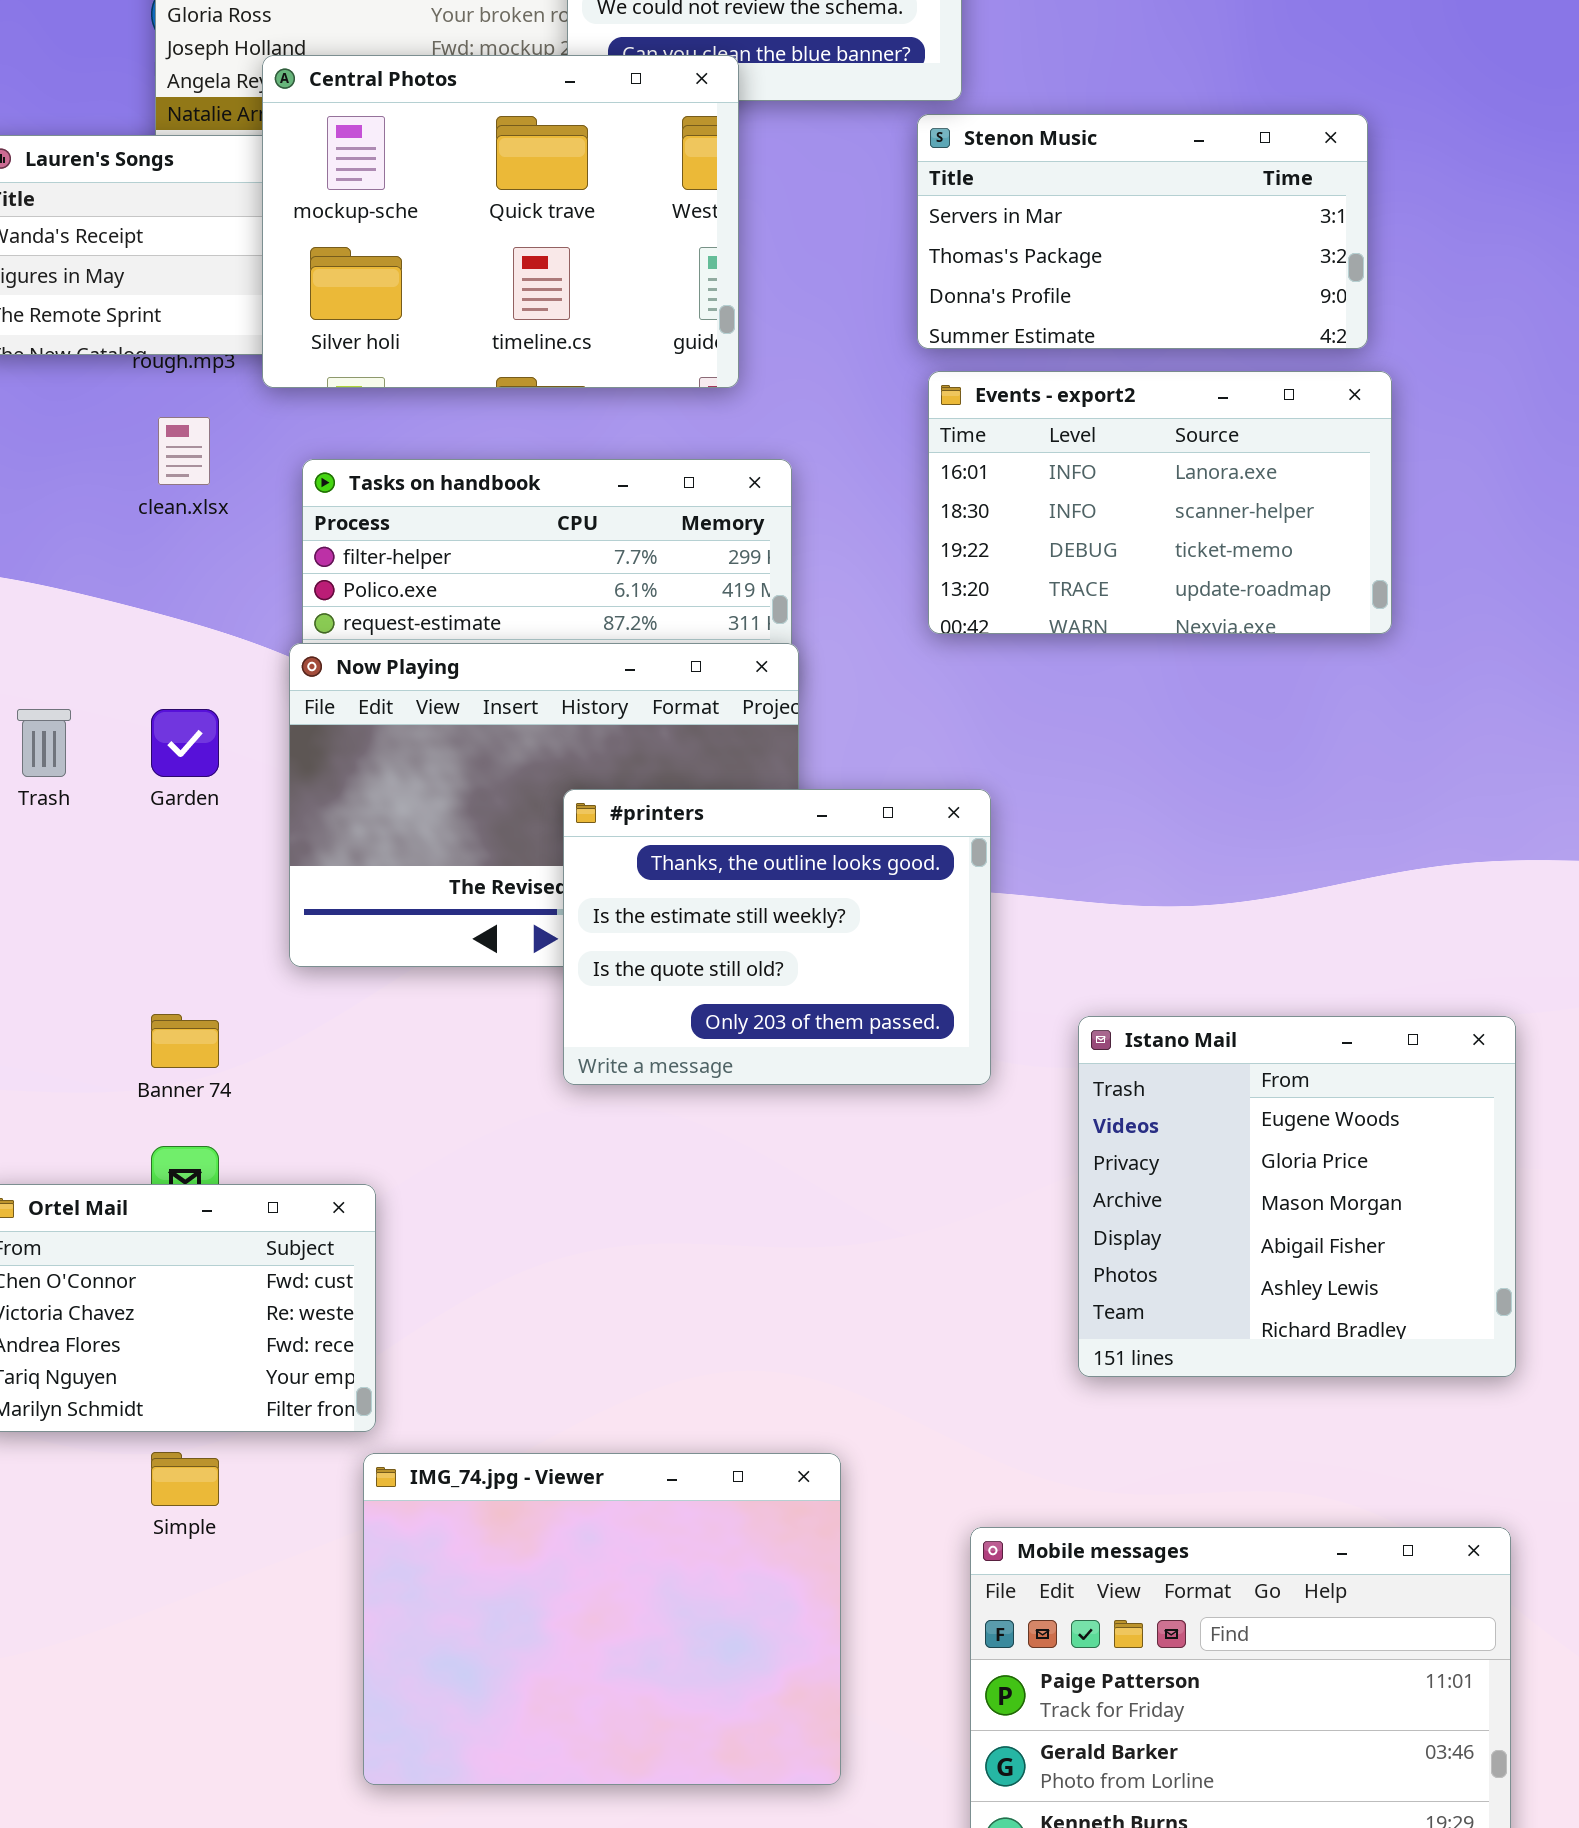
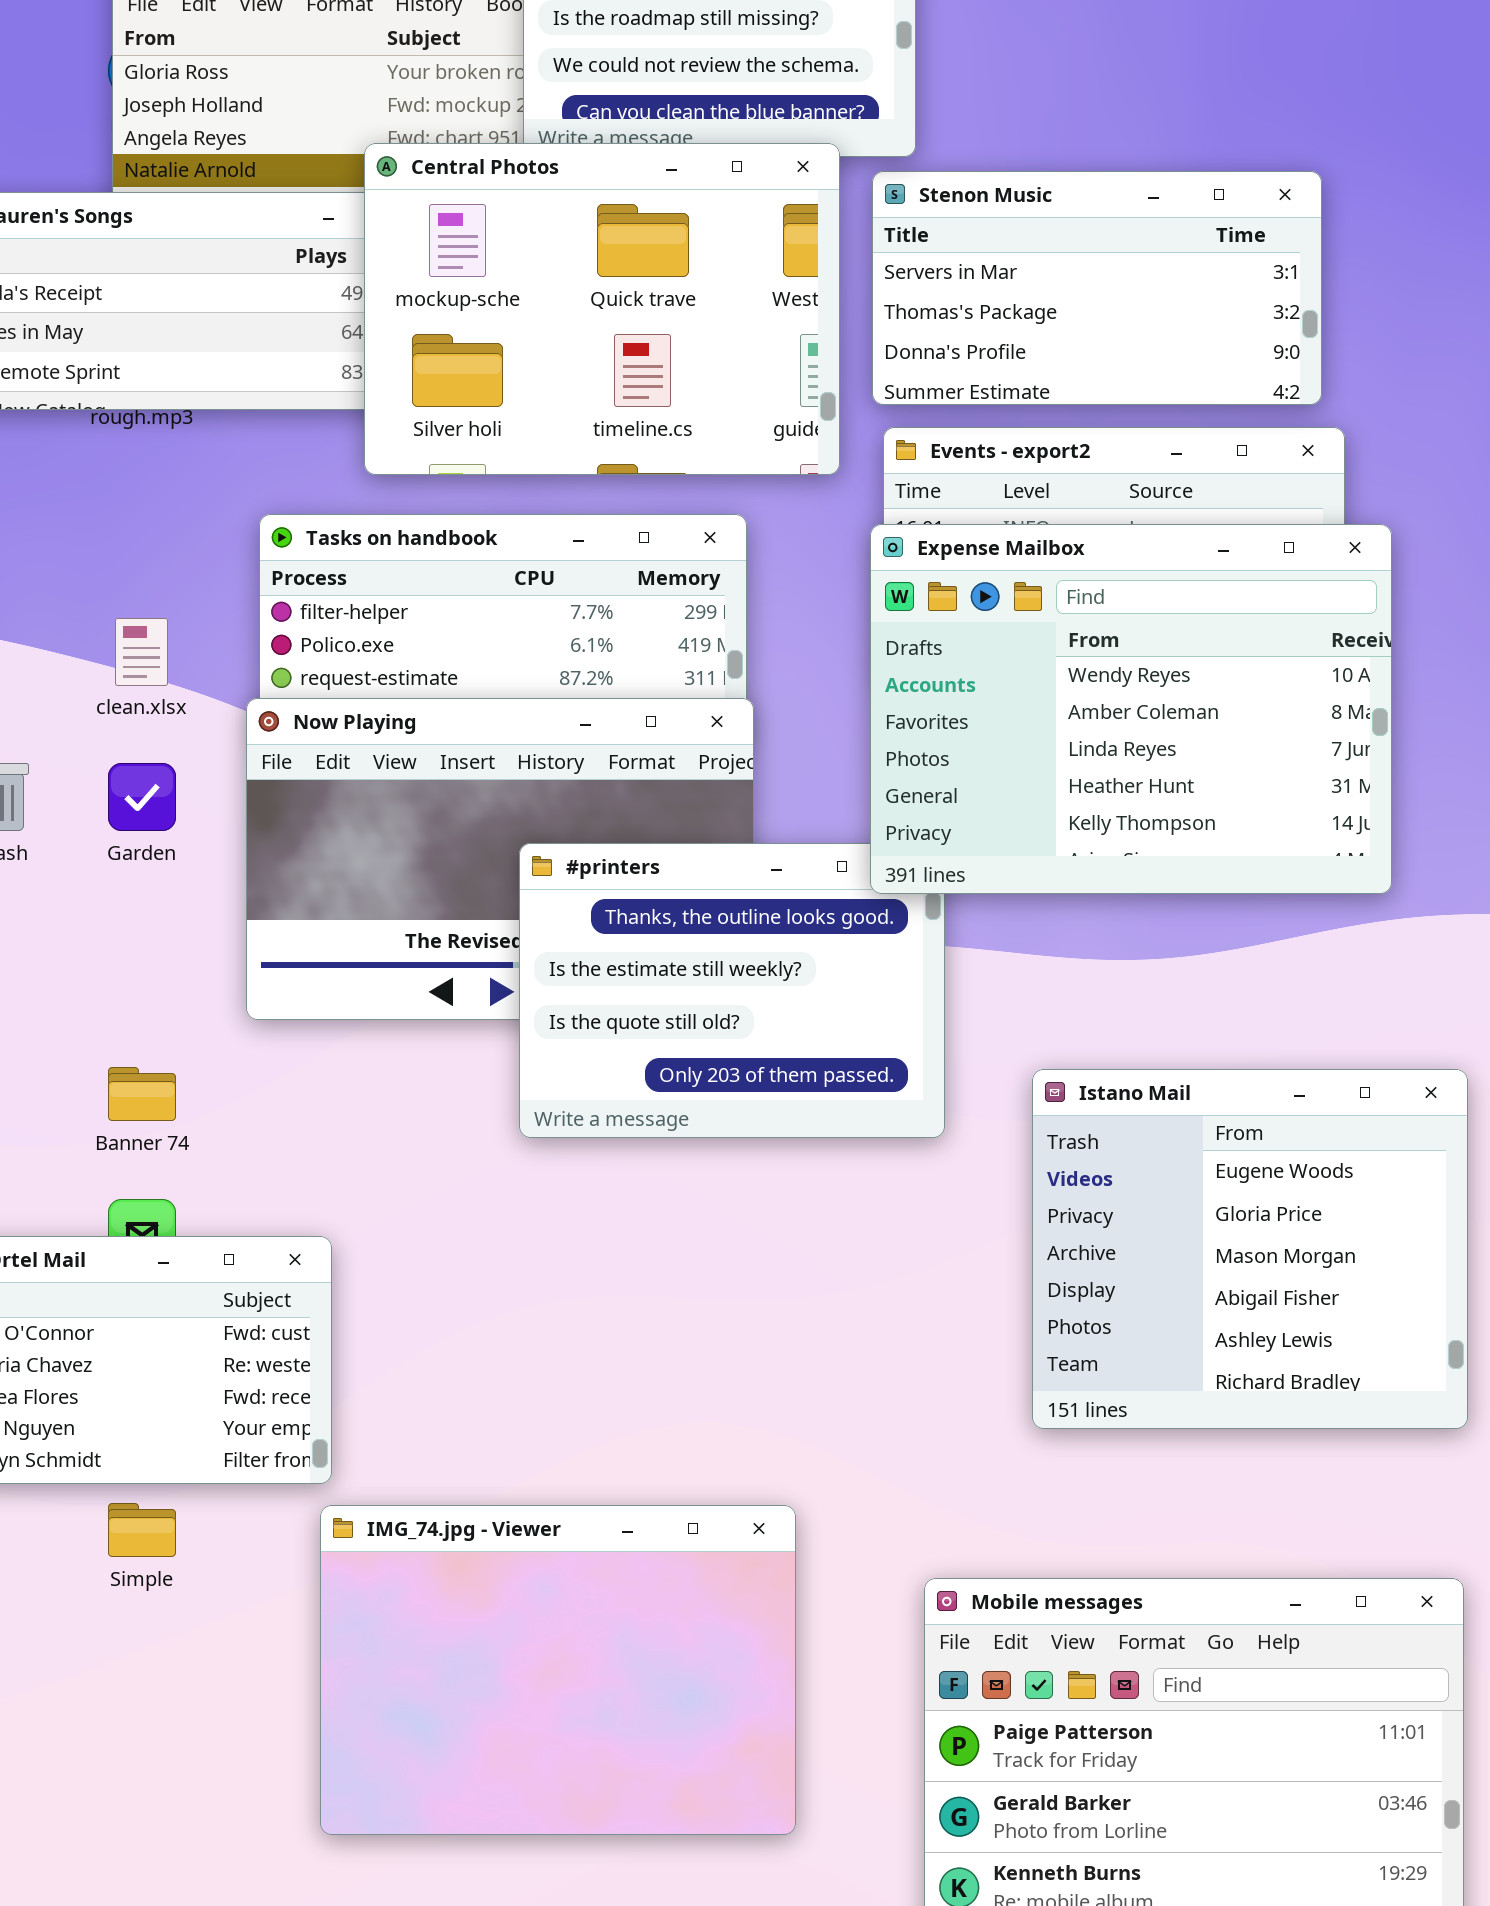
Central Photos: [262,55,739,388] -> [364,143,840,475], moved
clean.xlsx: [158,417,210,485] -> [115,618,168,686], moved
Expense Mailbox: none -> [870,524,1392,894], opened

